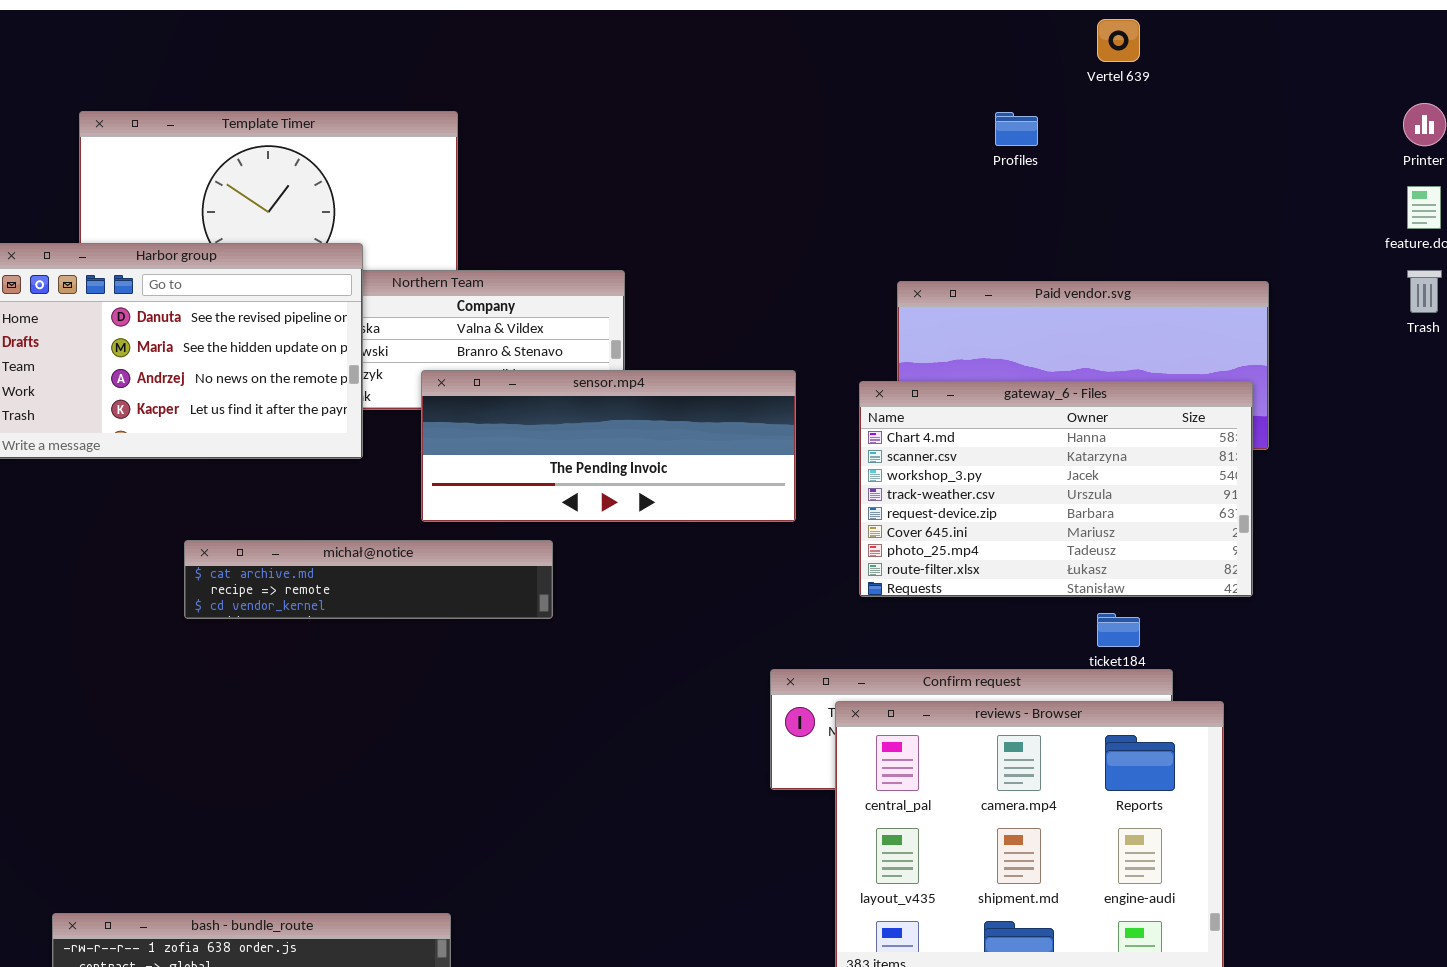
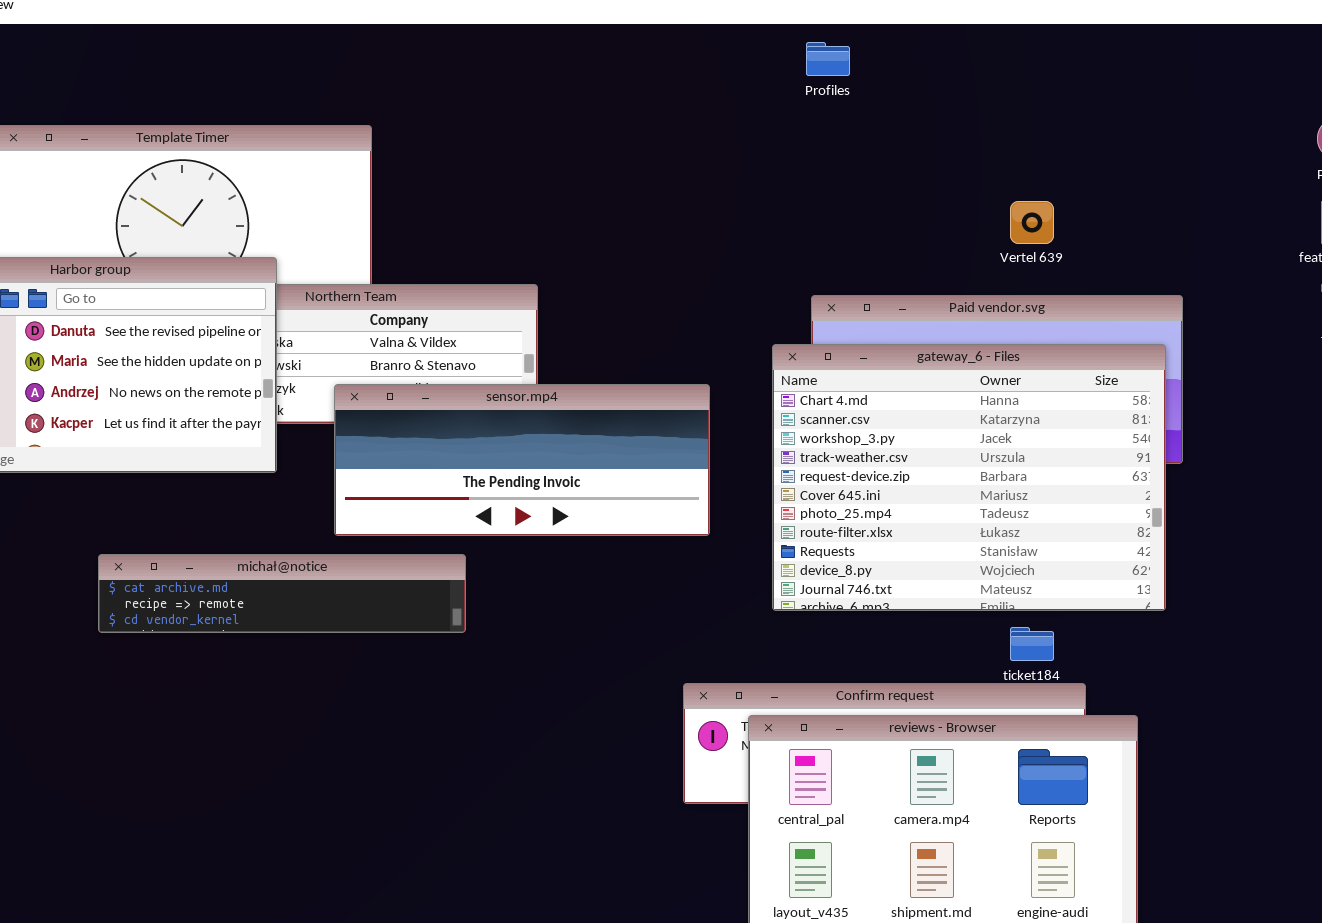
Vertel 639: [1097,19,1140,62] -> [1010,201,1054,244], moved
Profiles: [995,112,1038,146] -> [806,42,850,76], moved
gateway_6 - Files: [859,381,1253,597] -> [772,344,1166,611], resized

